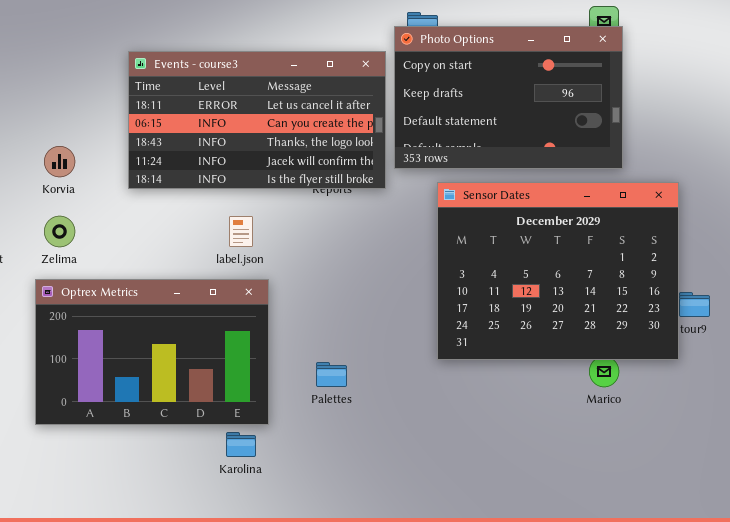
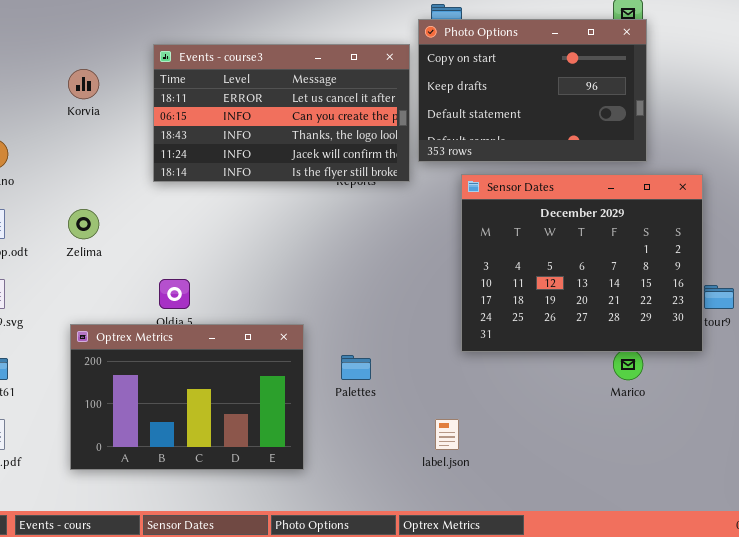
Korvia: [44,146,75,177] -> [68,69,99,99], moved
label.json: [229,216,253,247] -> [435,419,459,450], moved
Optrex Metrics: [35,279,269,425] -> [70,324,304,470], moved

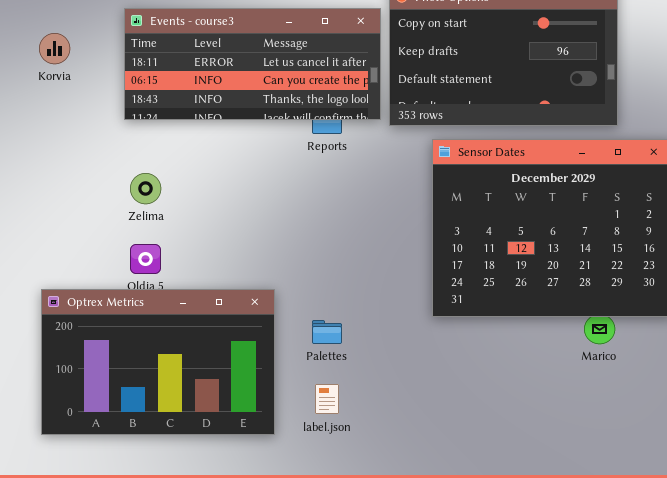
Events - course3: [153,44,410,182] -> [124,8,381,120], resized
Zelima: [68,209,99,239] -> [130,173,161,204], moved
label.json: [435,419,459,450] -> [315,384,339,414], moved

